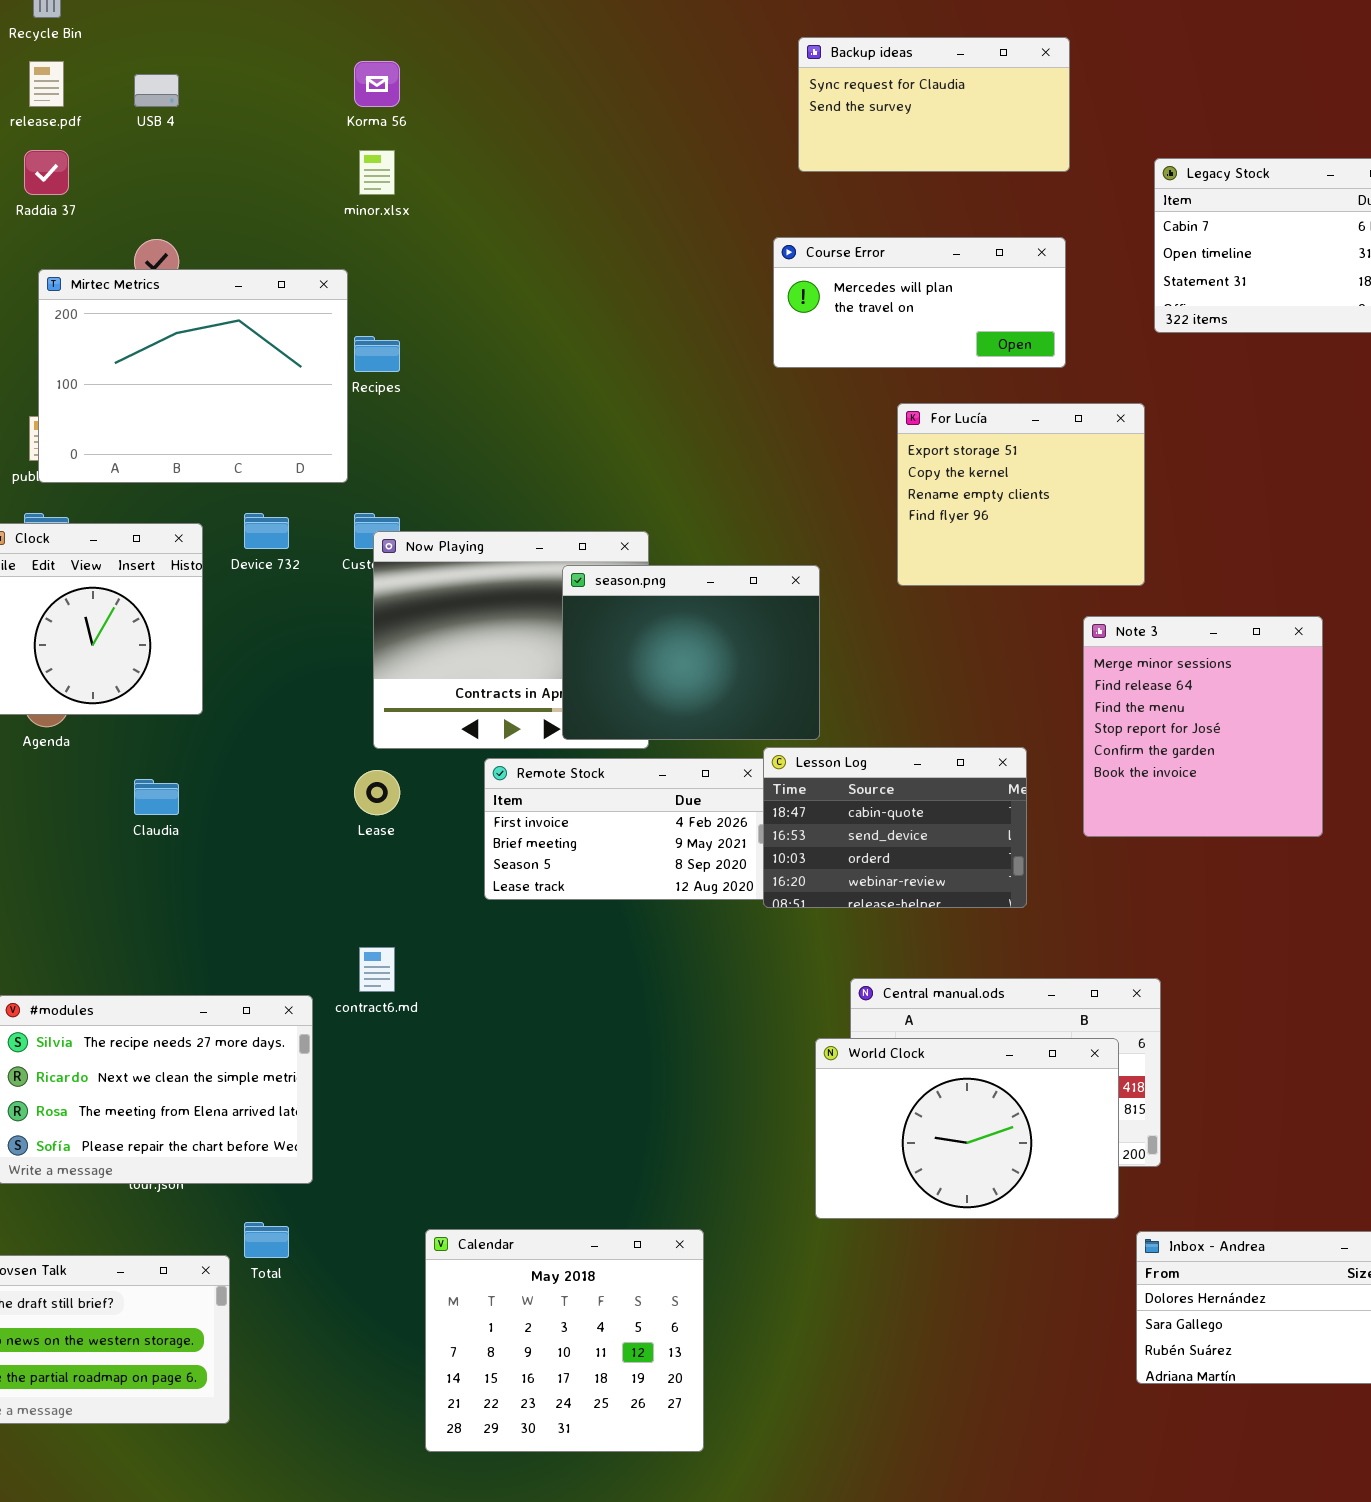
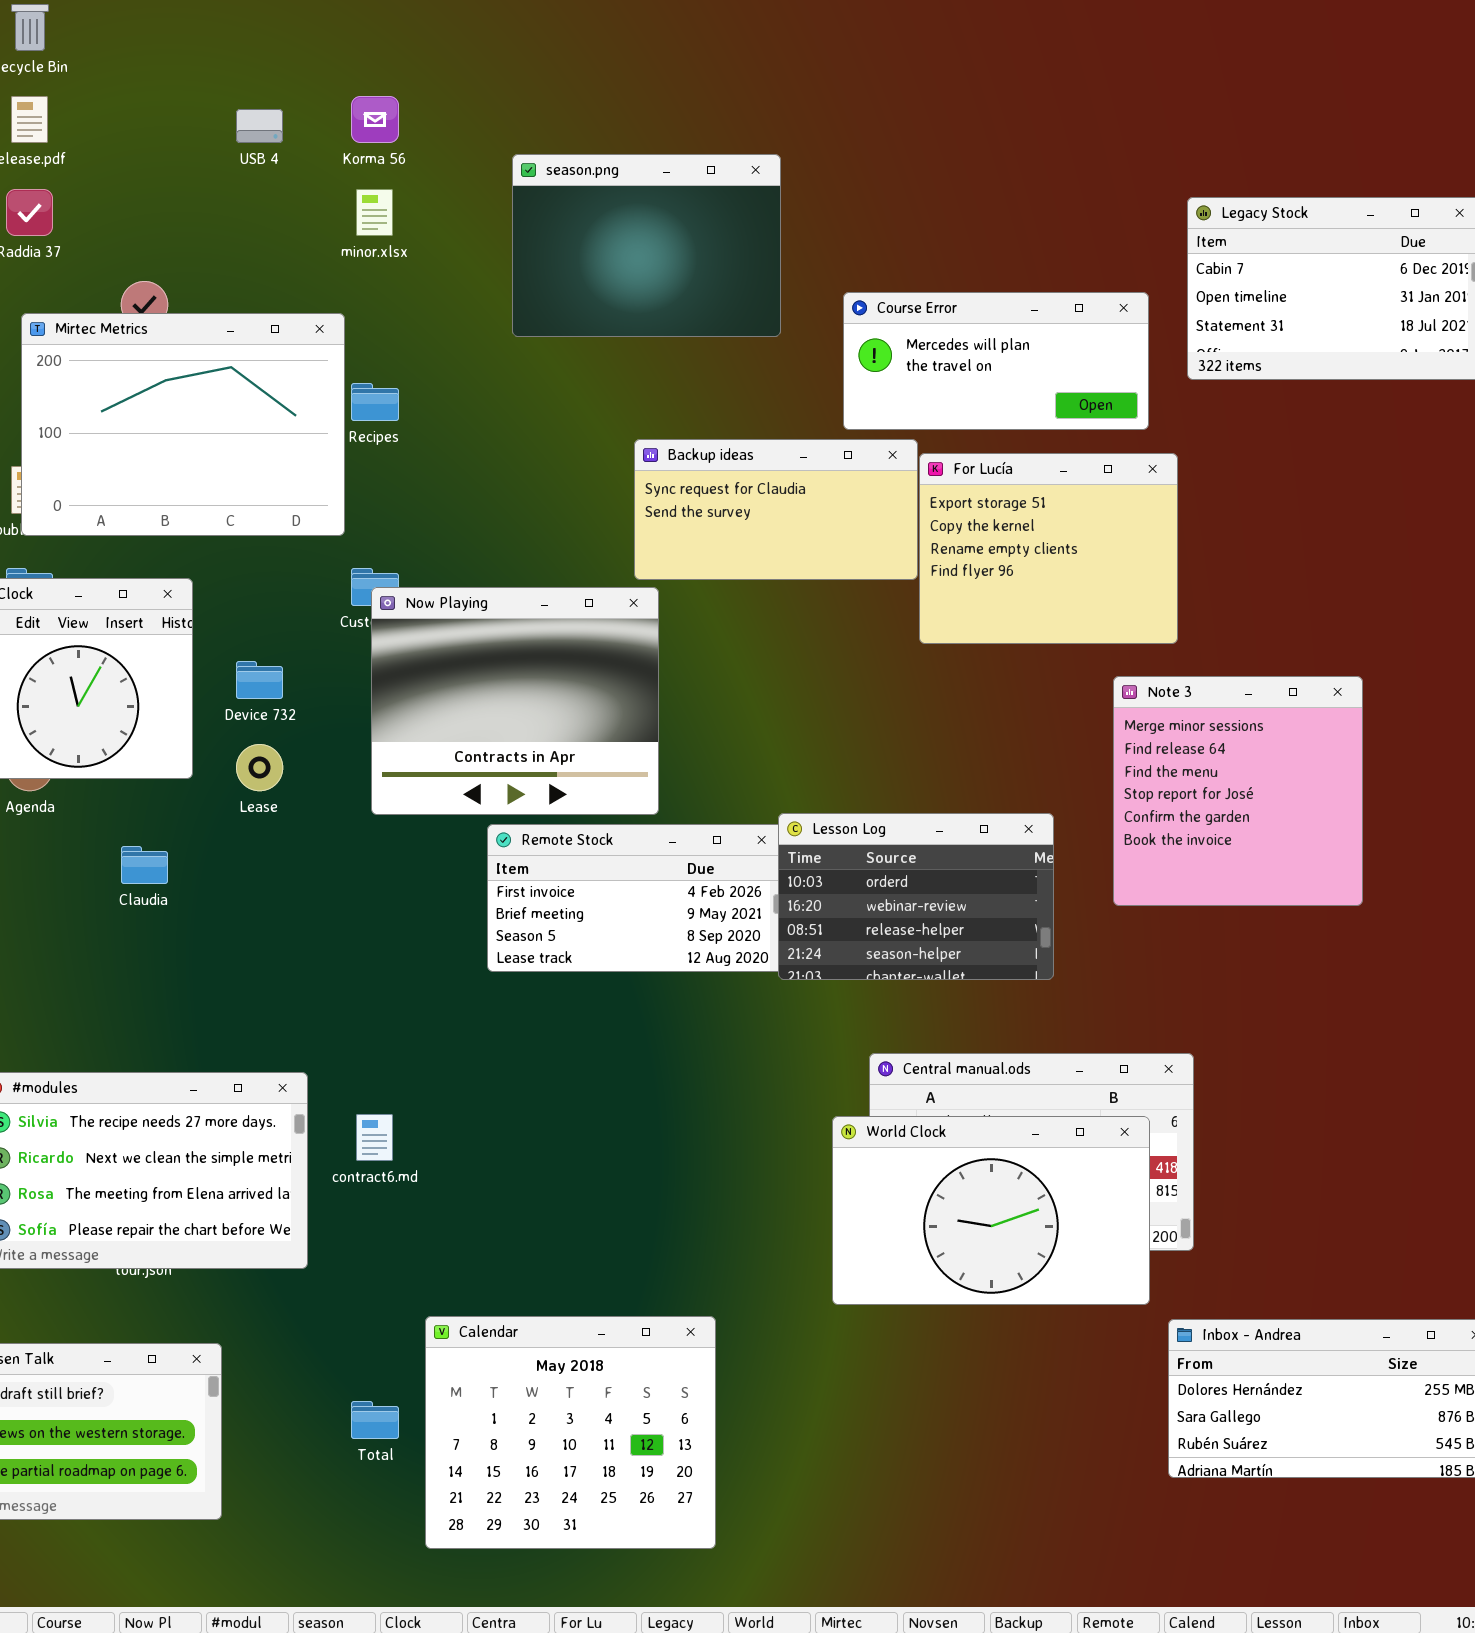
Backup ideas: [798,37,1070,172] -> [634,439,918,580], moved
USB 4: [134,74,179,107] -> [236,109,283,143], moved
Course Error: [773,237,1066,368] -> [843,292,1149,430], moved
Device 732: [244,513,289,549] -> [236,661,283,699], moved
season.png: [562,565,820,740] -> [512,154,781,337], moved
Lesson Log: [763,747,1027,908] -> [778,813,1054,980], scrolled down 2 rows
Lease: [354,770,400,815] -> [236,744,283,791], moved
contract6.md: [359,947,395,992] -> [356,1114,393,1161], moved
Total: [244,1222,289,1258] -> [351,1401,399,1439], moved

